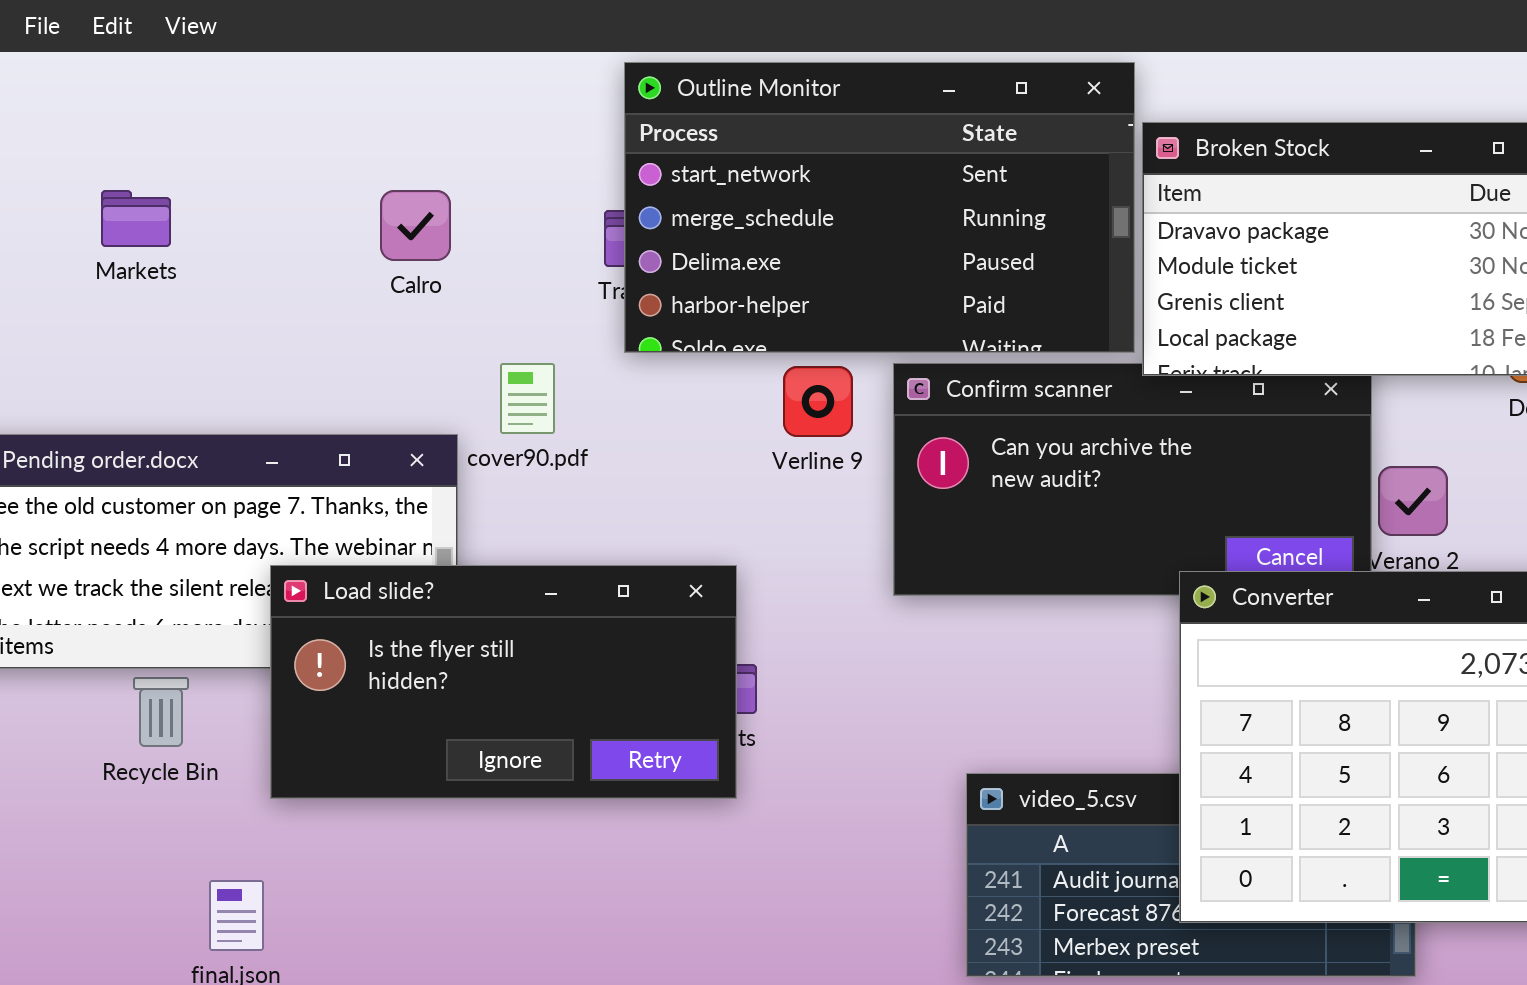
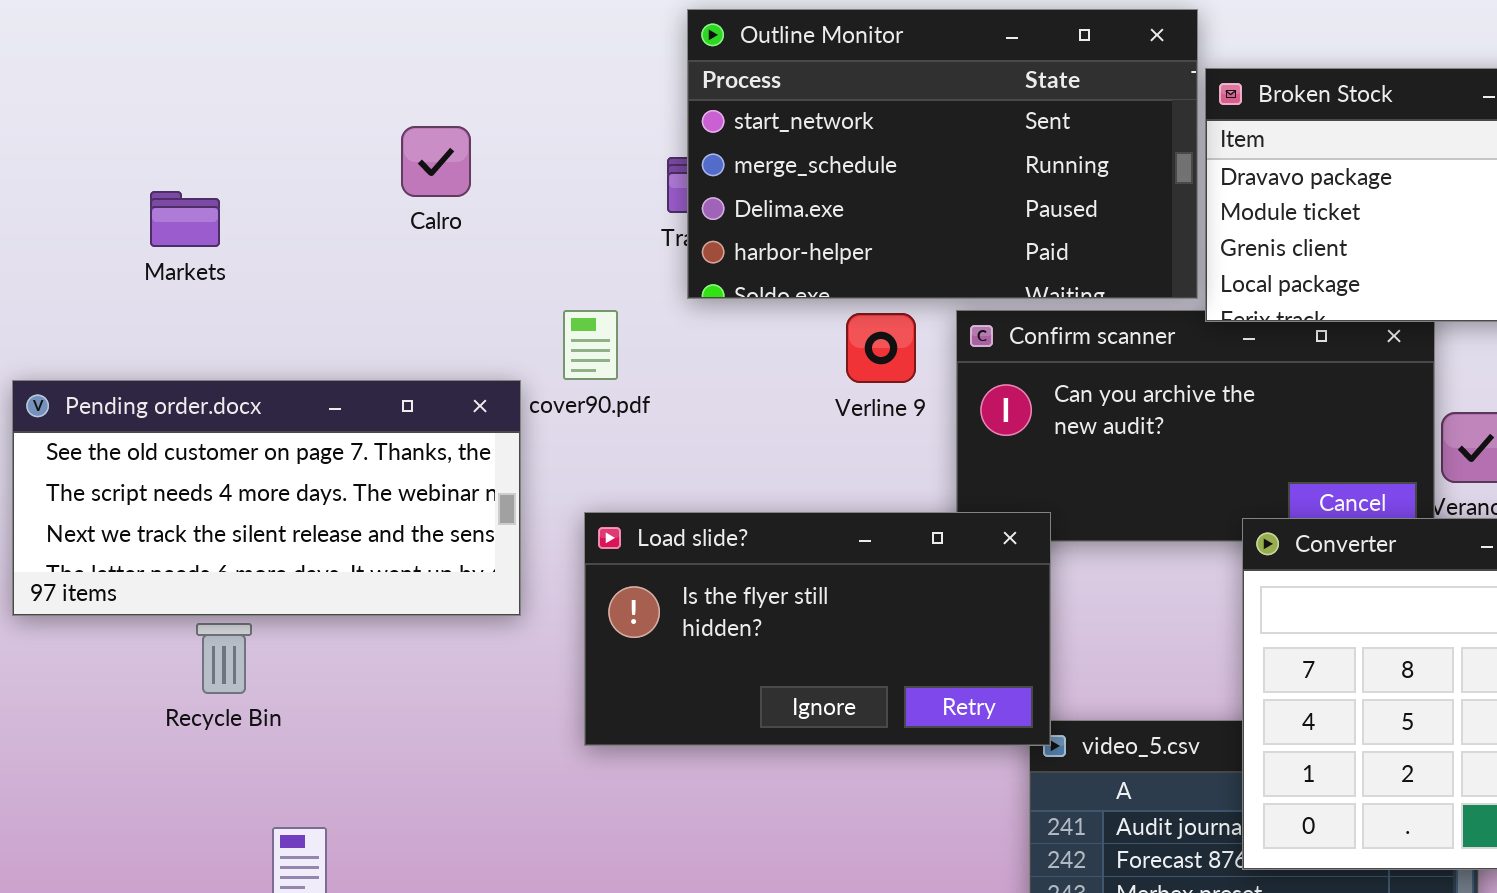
Markets: [101,190,171,247] -> [150,191,220,247], moved
Calro: [380,190,451,261] -> [401,126,471,197], moved
Load slide?: [270,565,737,799] -> [584,512,1051,746], moved

